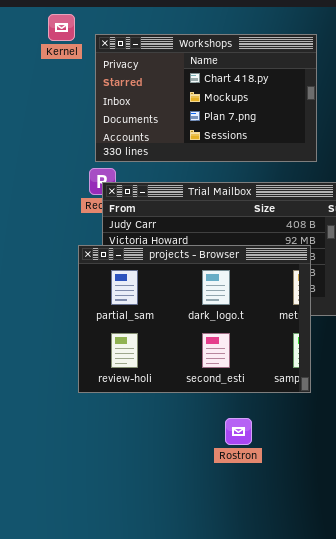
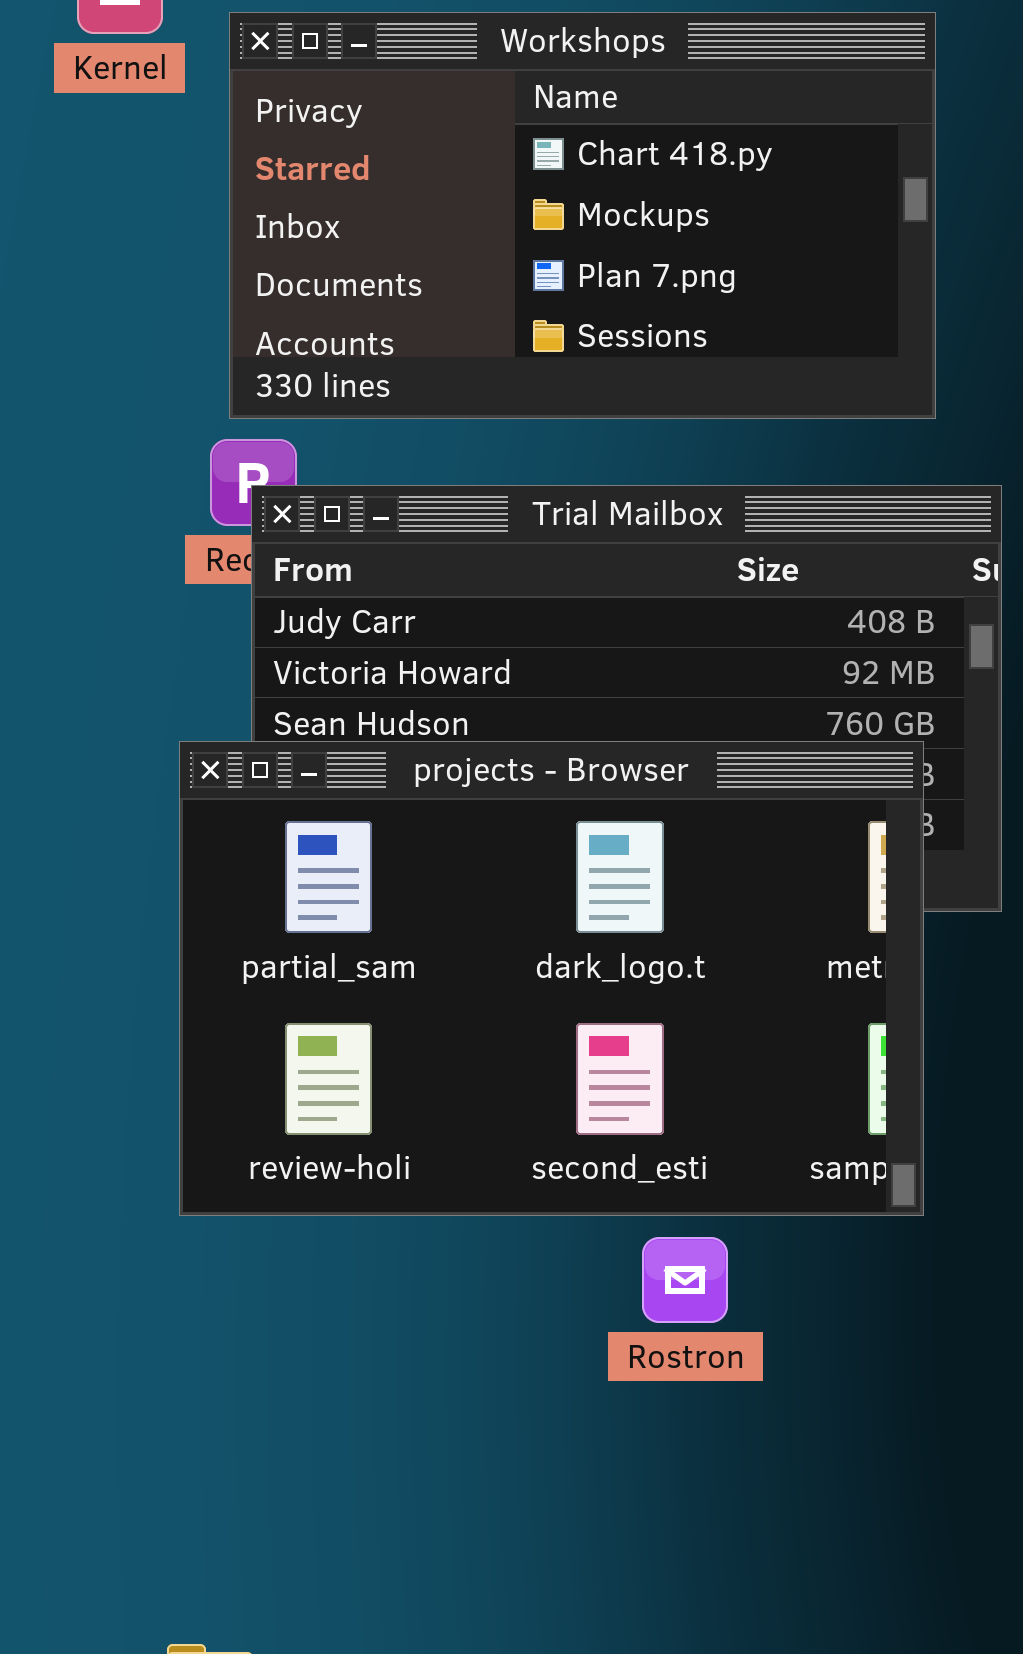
projects - Browser: [78,245,311,393] -> [179,741,924,1216], moved

